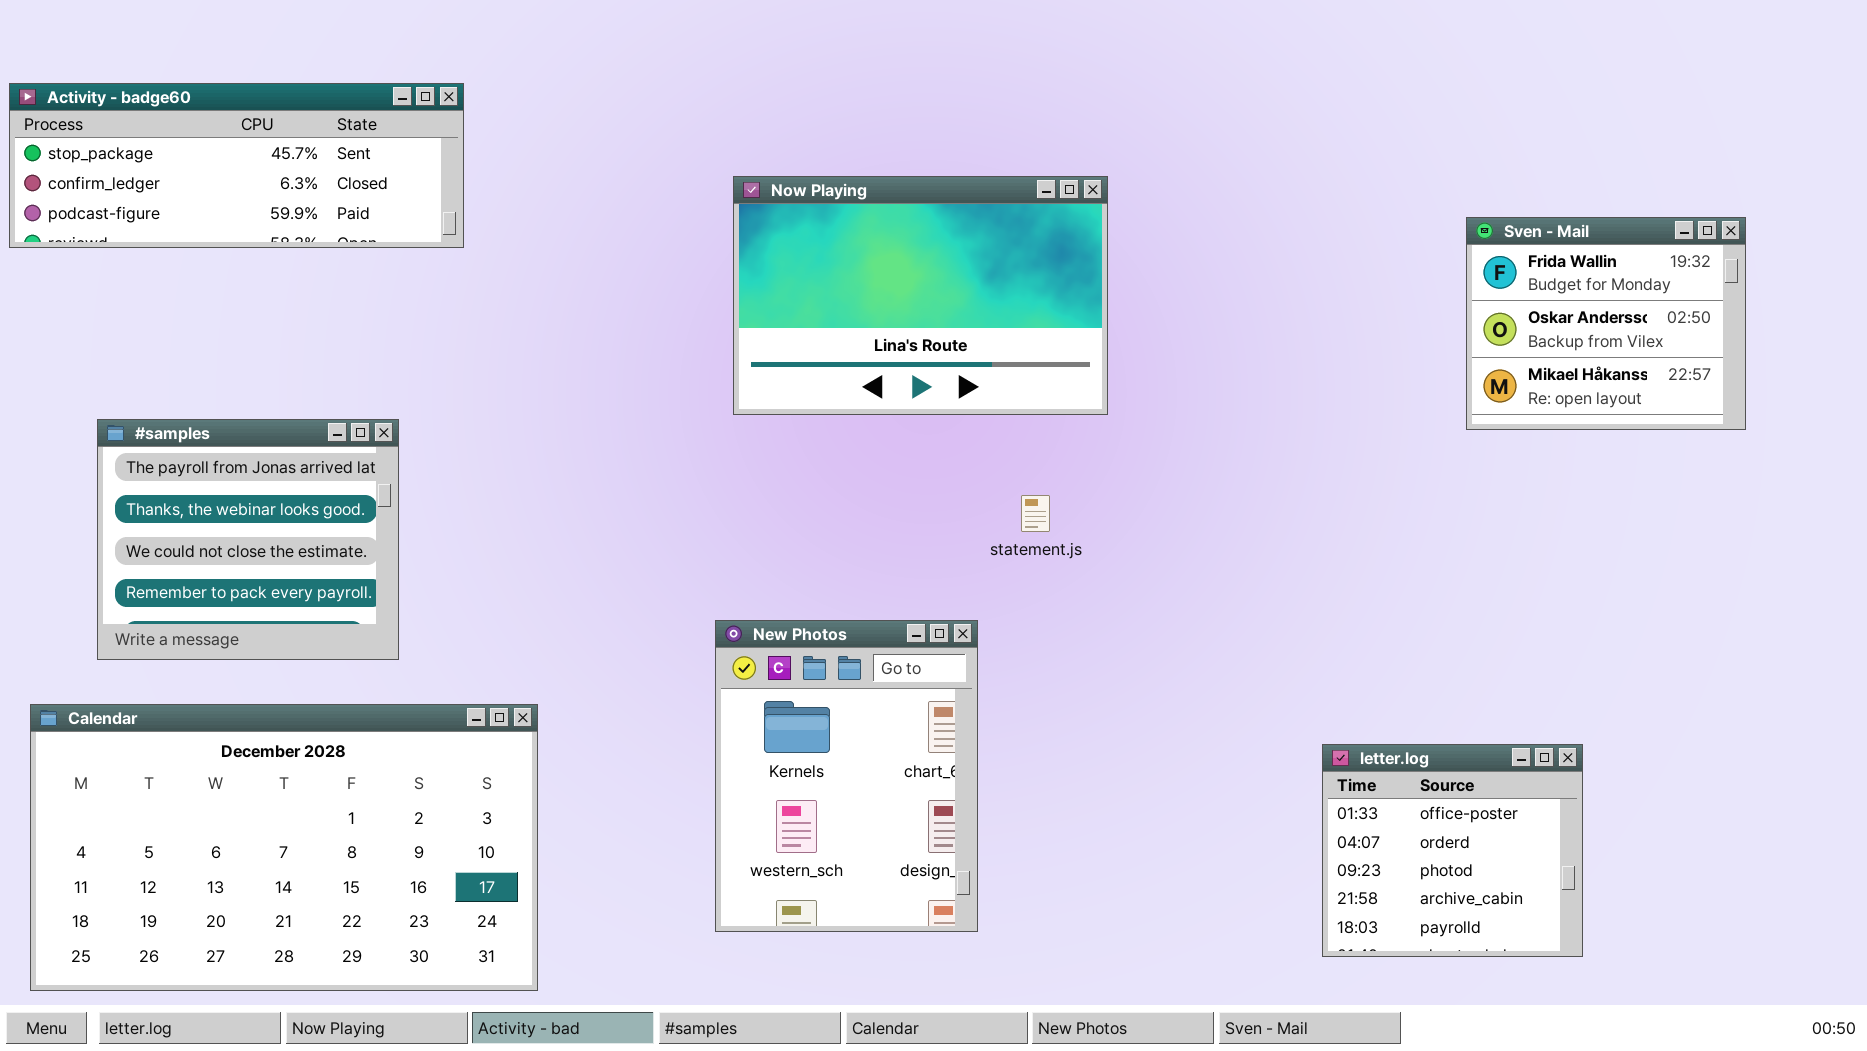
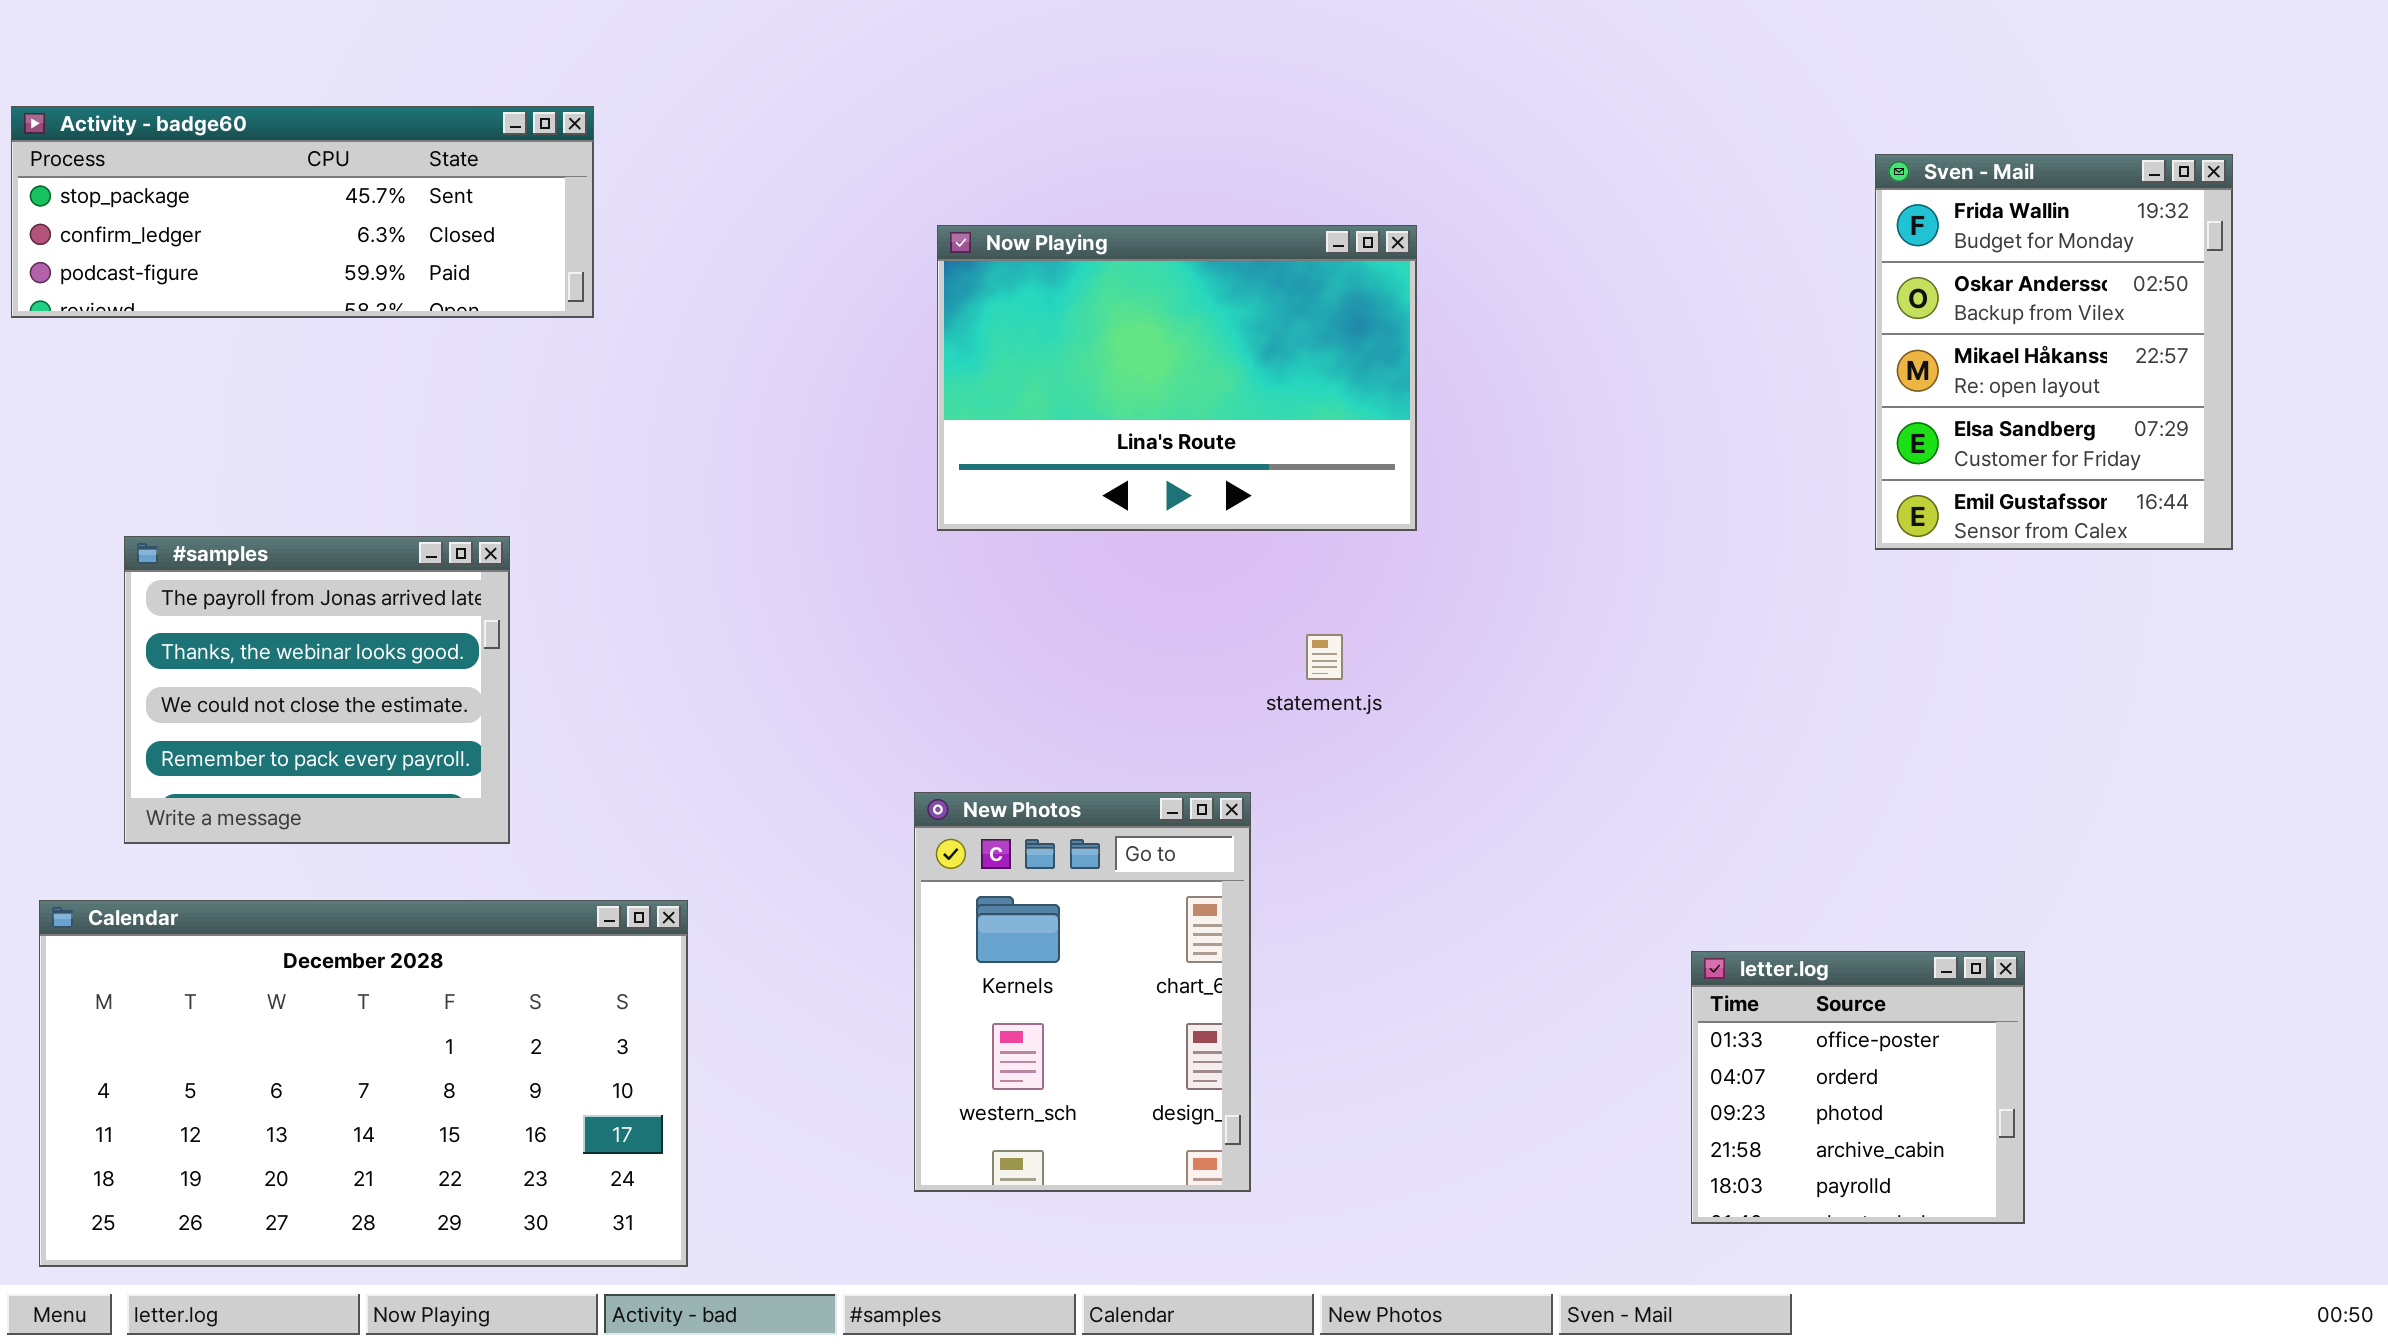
Sven - Mail: [1466,217,1746,430] -> [1875,154,2233,550], resized

